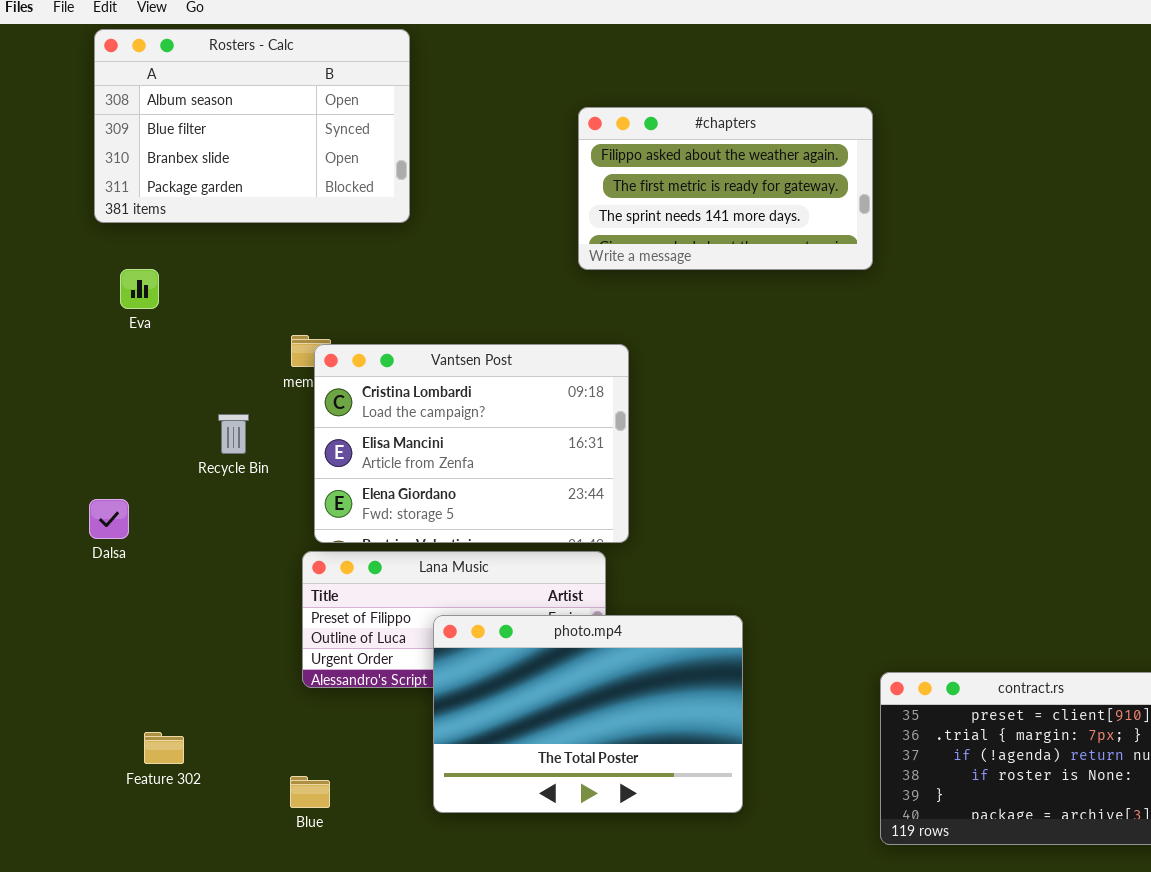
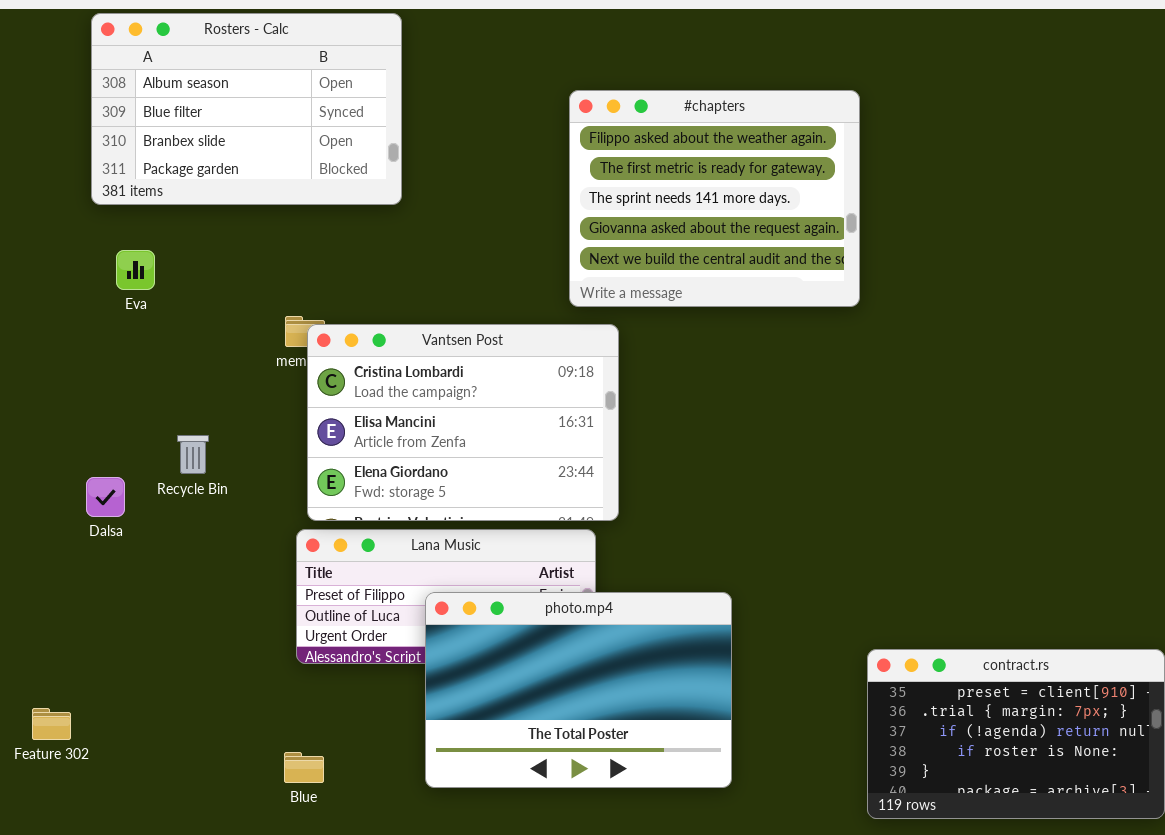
#chapters: [578,107,873,270] -> [569,90,860,307], resized
Recycle Bin: [218,414,249,454] -> [177,435,209,474], moved
Feature 302: [144,732,184,764] -> [32,708,71,740], moved

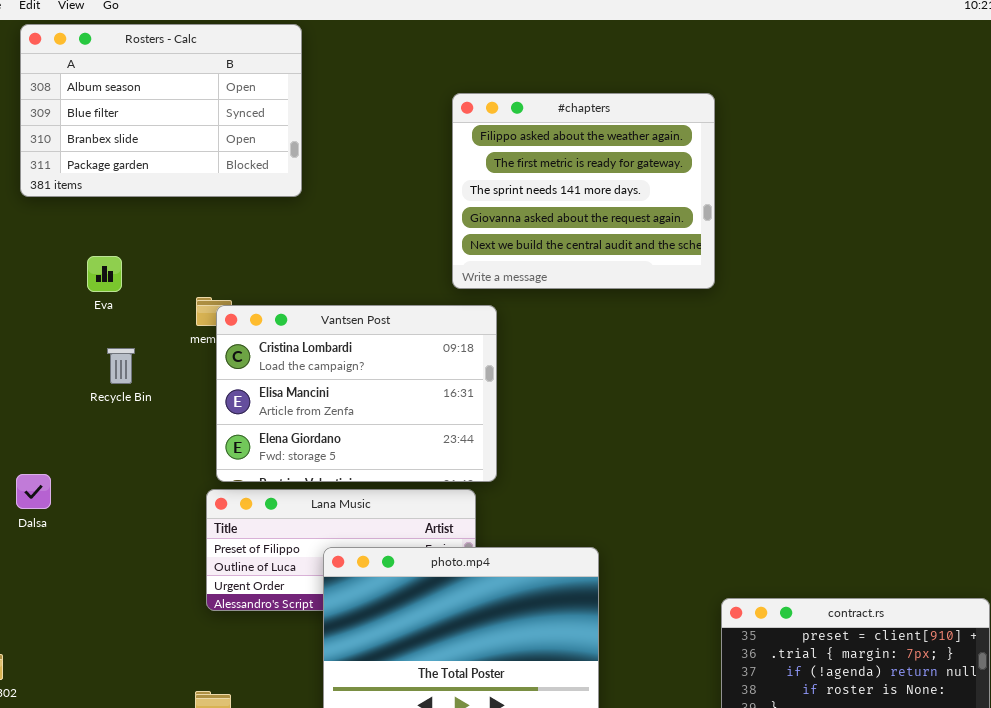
Eva: [116,250,155,290] -> [87,256,122,292], moved
Recycle Bin: [177,435,209,474] -> [107,348,135,384], moved
Dalsa: [86,477,125,517] -> [16,474,51,509], moved

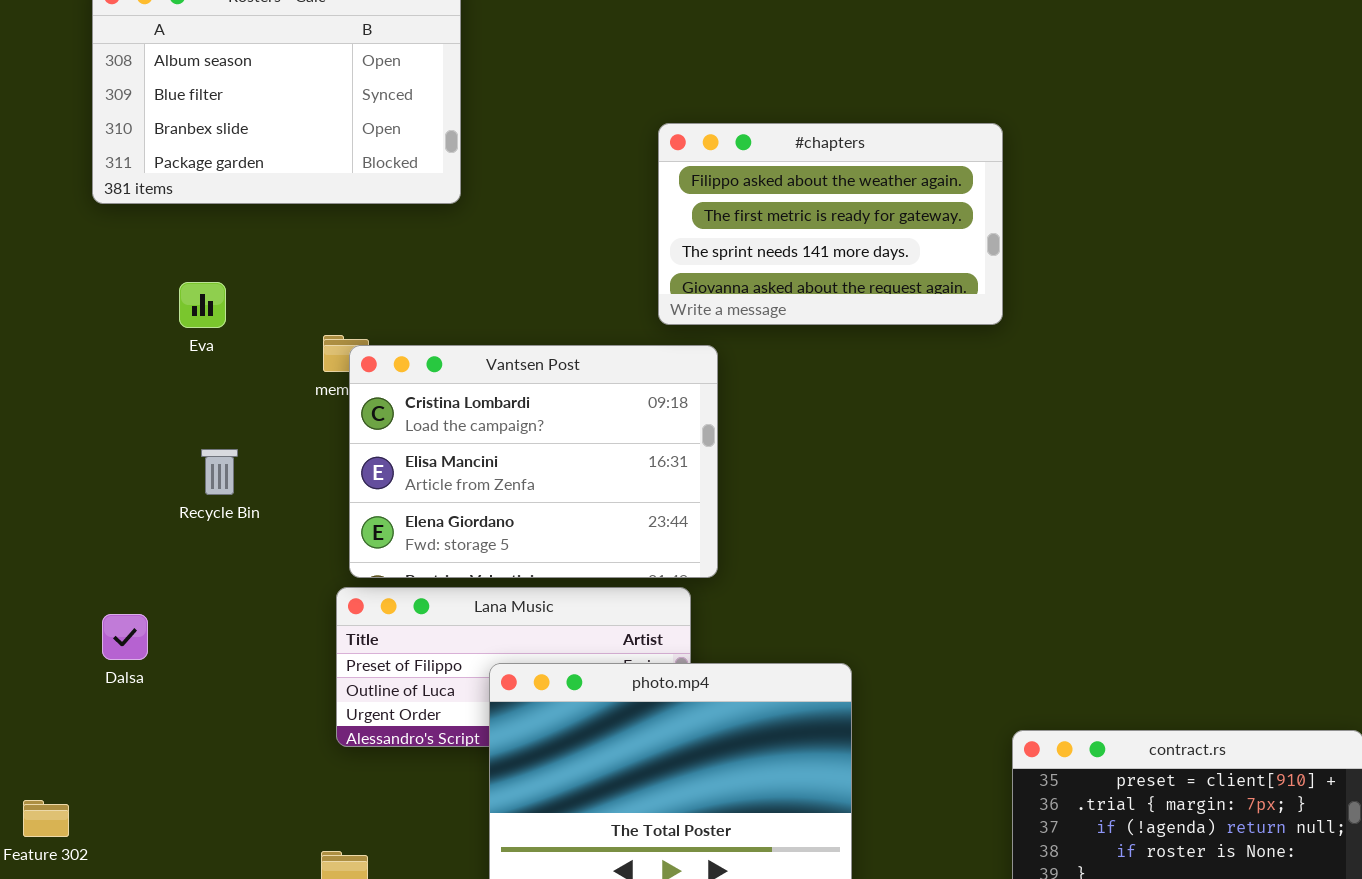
#chapters: [452,93,715,289] -> [658,123,1003,325], resized
Recycle Bin: [107,348,135,384] -> [201,449,238,495], moved
Dalsa: [16,474,51,509] -> [102,614,148,660], moved

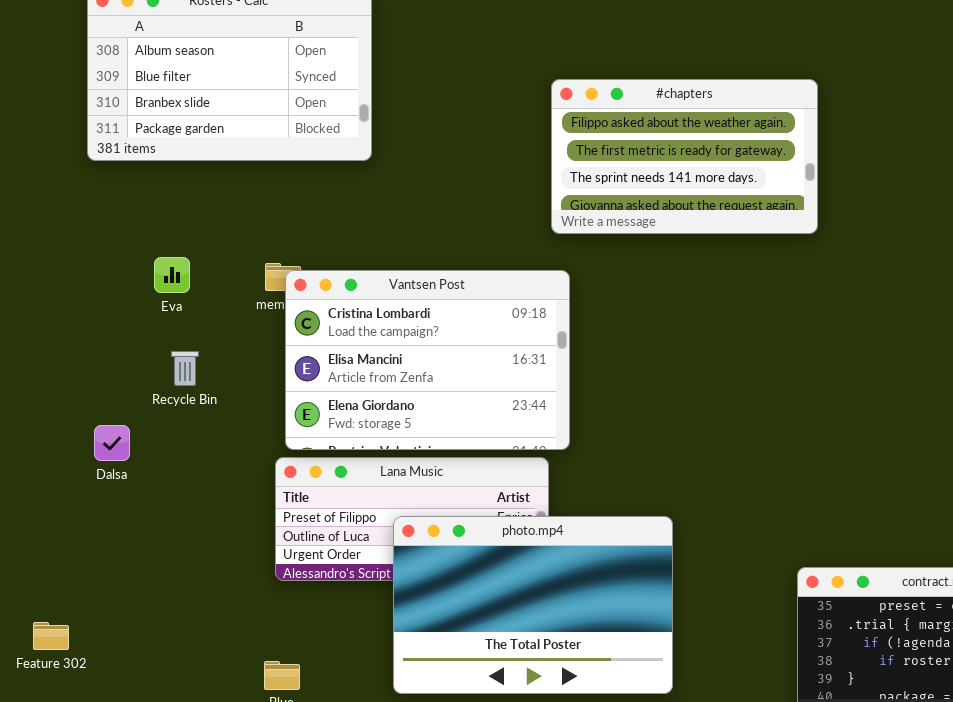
#chapters: [658,123,1003,325] -> [551,79,818,234], moved
Eva: [179,282,226,328] -> [154,257,190,293], moved
Dalsa: [102,614,148,660] -> [94,425,130,461], moved

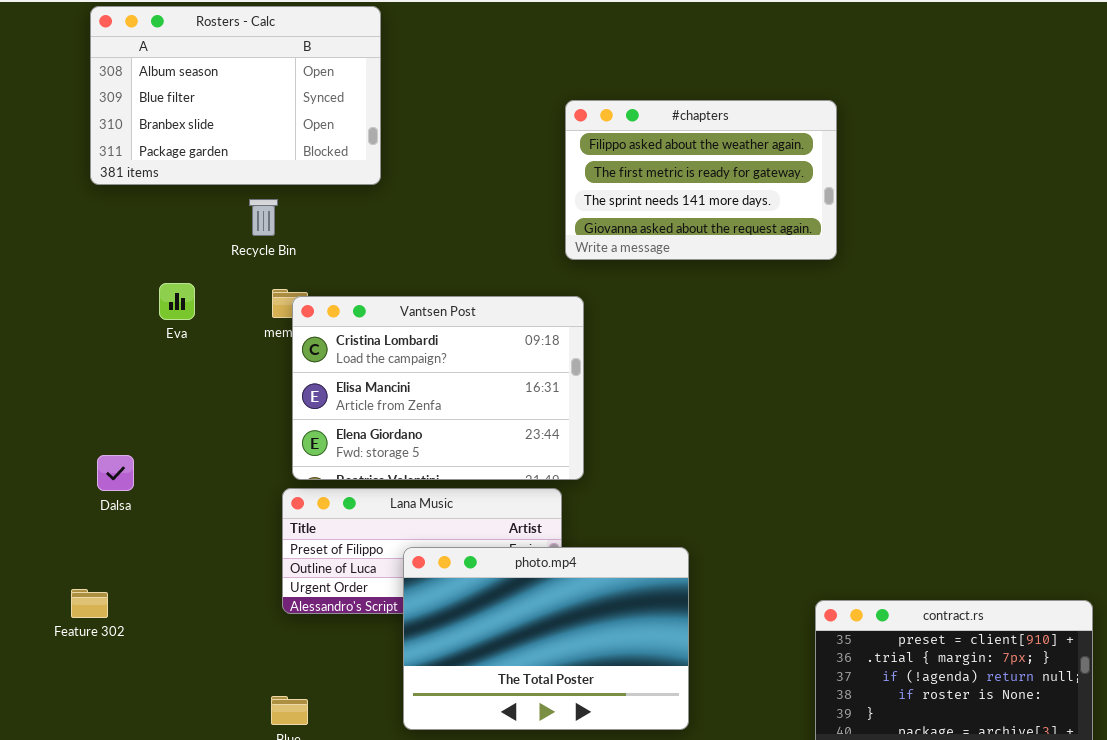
Recycle Bin: [171,351,199,386] -> [249,199,278,236], moved
Feature 302: [33,622,69,650] -> [71,589,108,618], moved

